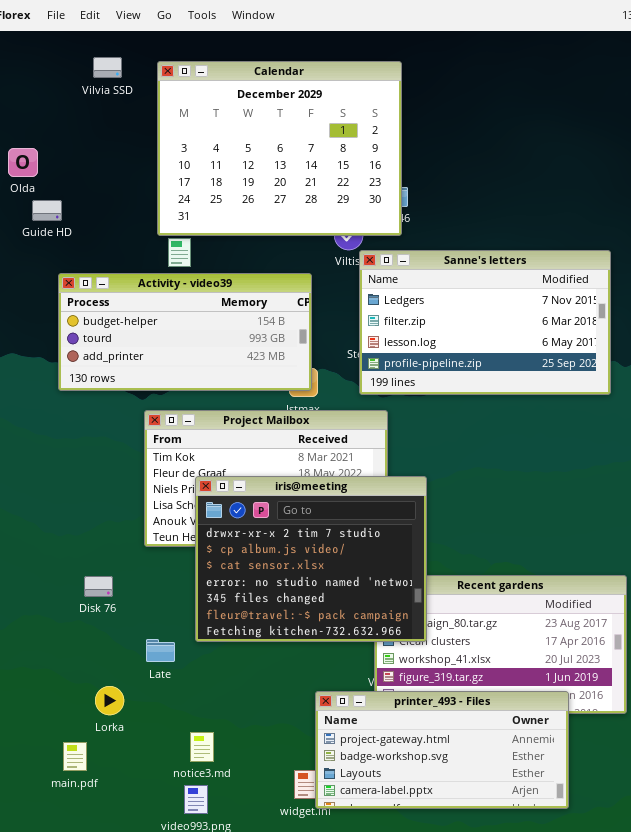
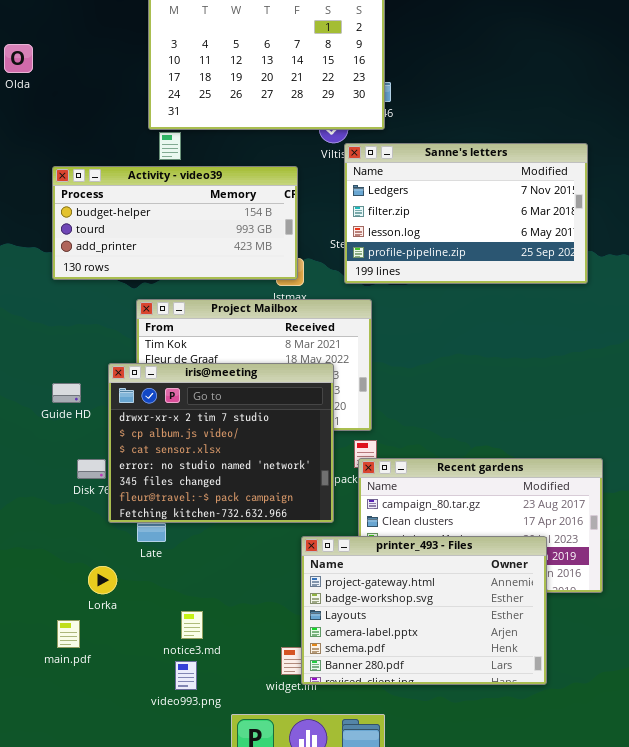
Guide HD: [32,200,62,221] -> [52,383,81,403], moved
iris@meeting: [195,476,427,642] -> [108,363,334,523], moved
printer_493 - Files: [315,691,569,809] -> [301,536,547,685], resized

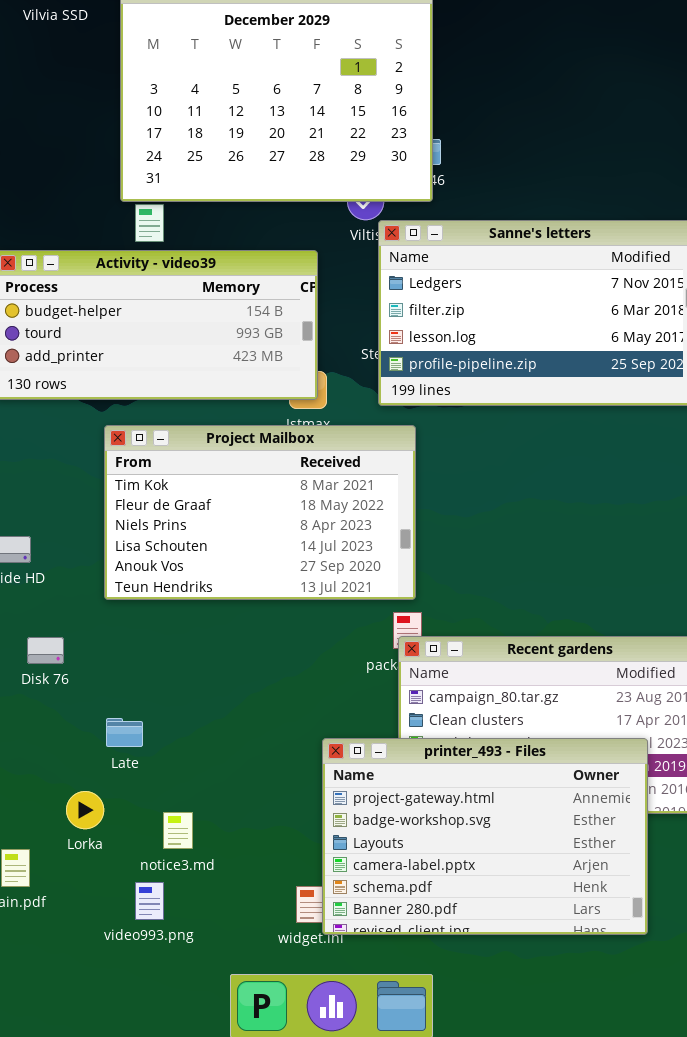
iris@meeting: [108,363,334,523] -> none, closed
Lorka: [88,566,117,594] -> [66,791,104,829], moved
notice3.md: [181,611,203,639] -> [163,812,193,849], moved
video993.png: [175,661,197,690] -> [135,882,164,920], moved

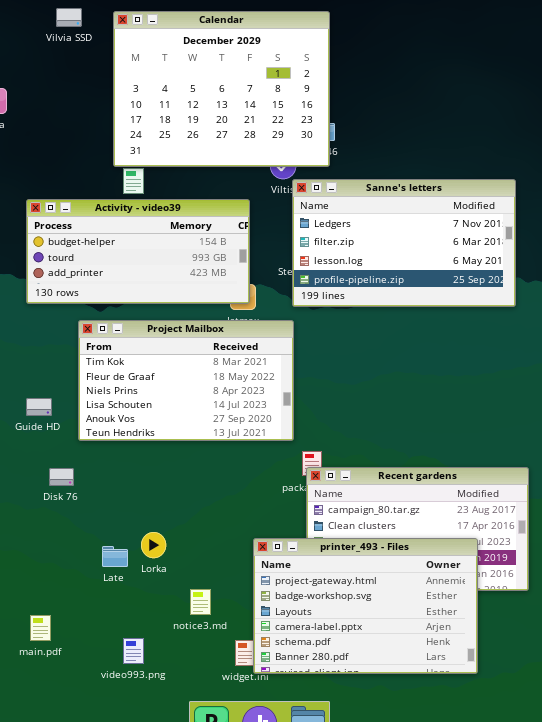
Project Mailbox: [104,425,416,600] -> [78,320,294,441], moved
Late: [106,718,143,747] -> [102,546,128,567], moved
Lorka: [66,791,104,829] -> [141,532,166,558], moved
notice3.md: [163,812,193,849] -> [190,589,211,615], moved

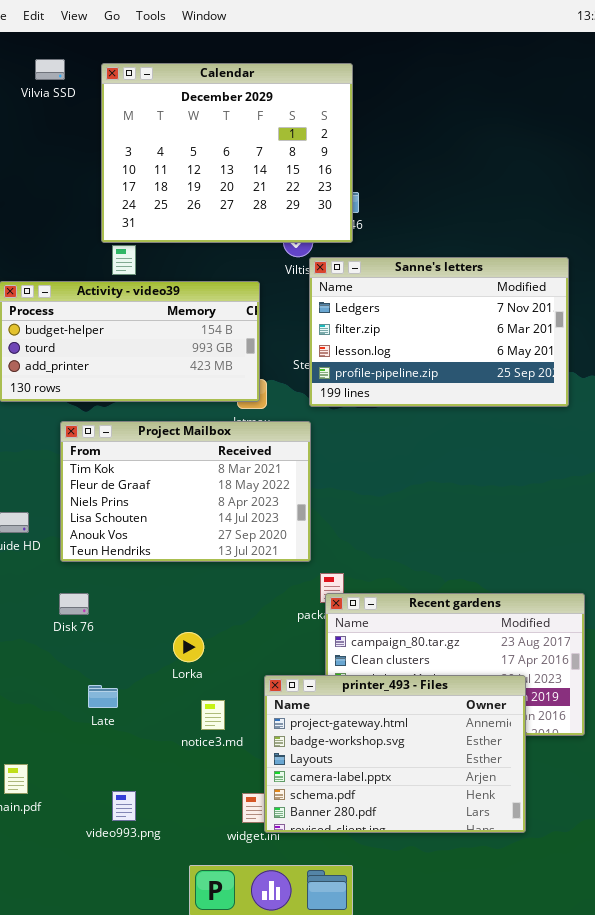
Disk 76: [49,468,74,486] -> [59,593,89,615], moved
Lorka: [141,532,166,558] -> [173,632,204,662], moved
notice3.md: [190,589,211,615] -> [201,700,225,730], moved

